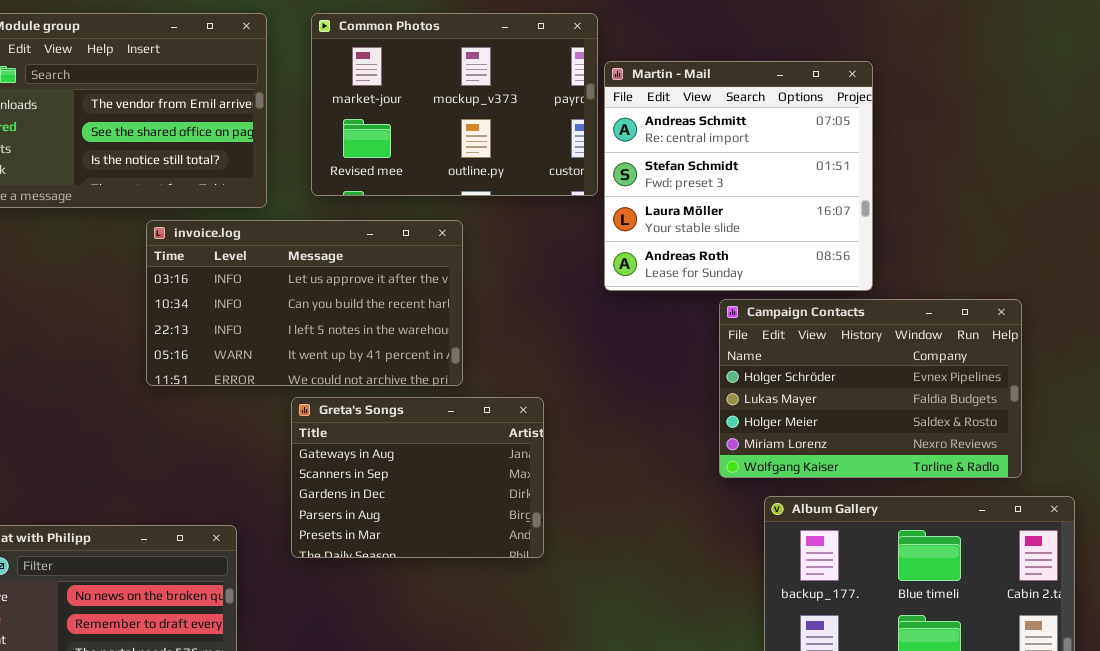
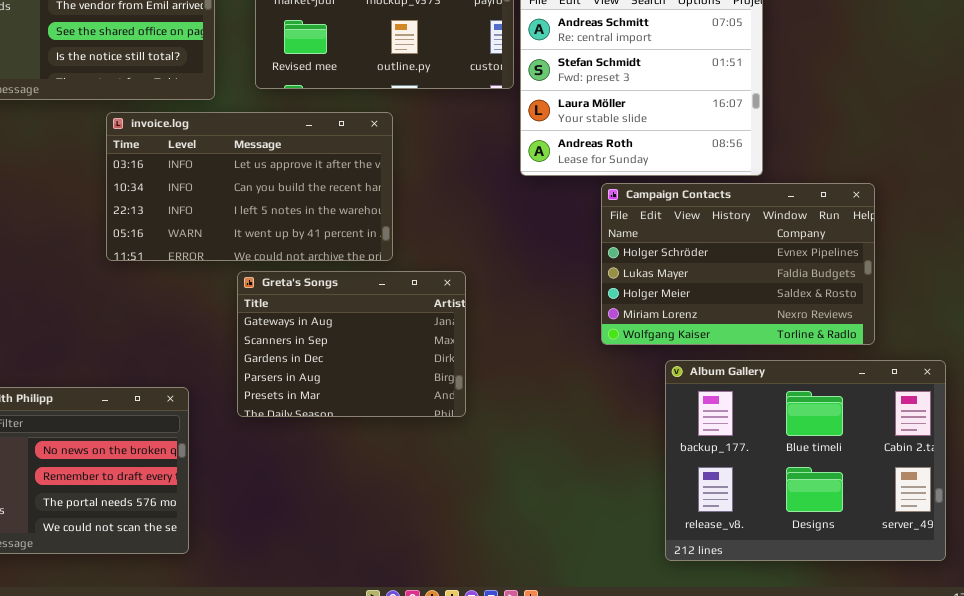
Campaign Contacts: [719,299,1022,478] -> [601,183,875,345], moved

